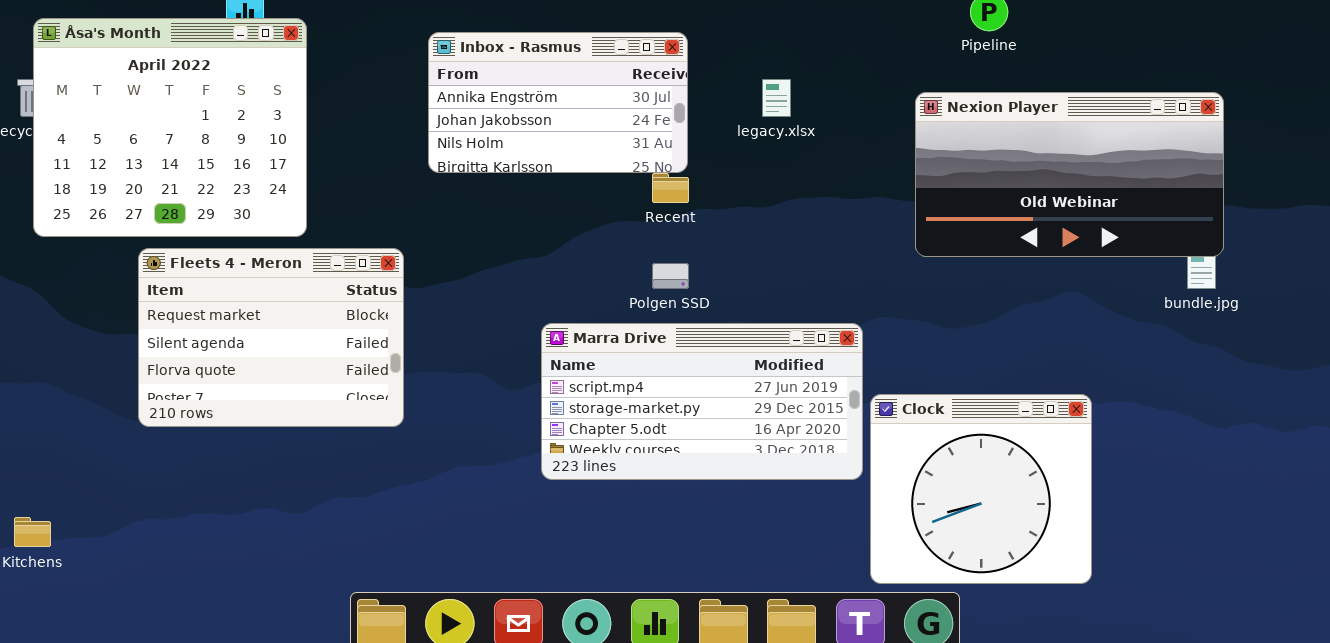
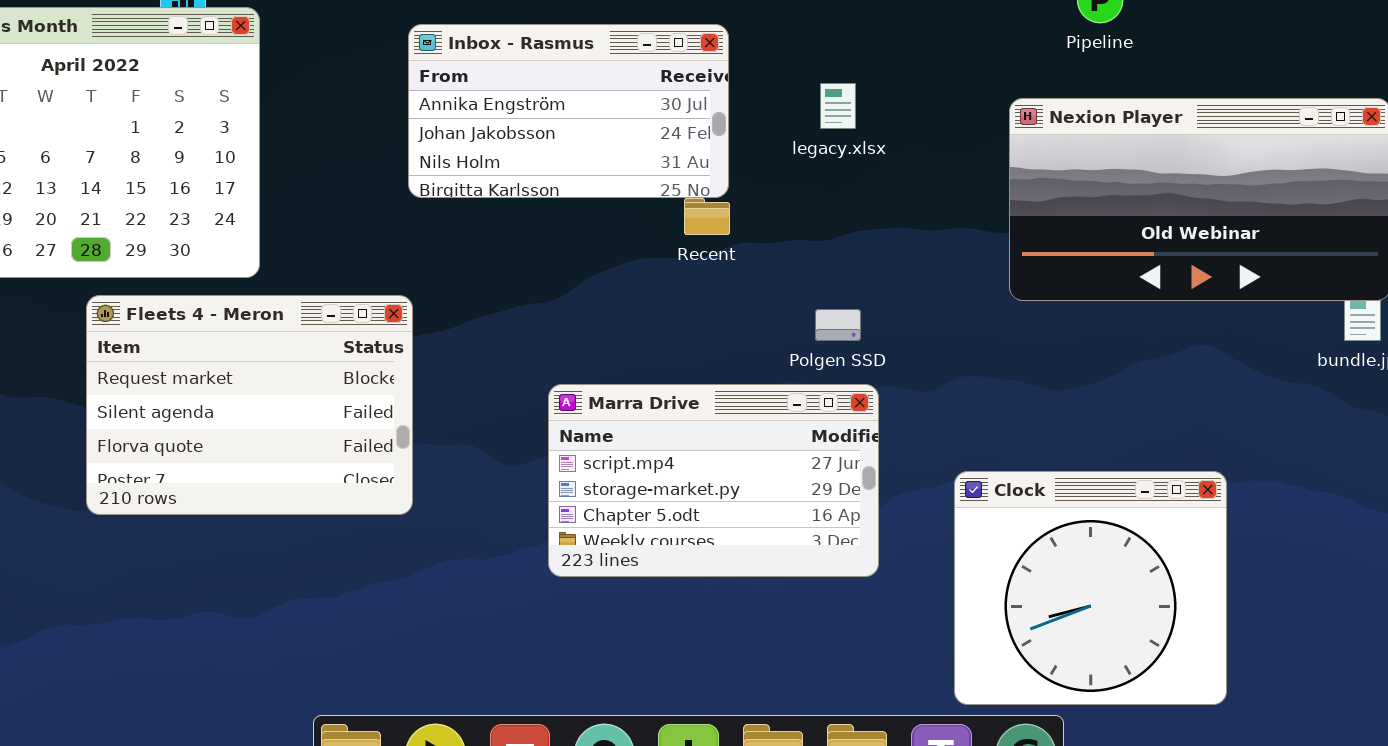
Fleets 4 - Meron: [138,248,404,427] -> [86,295,413,515], moved
Polgen SSD: [652,263,689,289] -> [815,309,861,341], moved
Marra Drive: [541,323,863,480] -> [548,384,879,577], resized

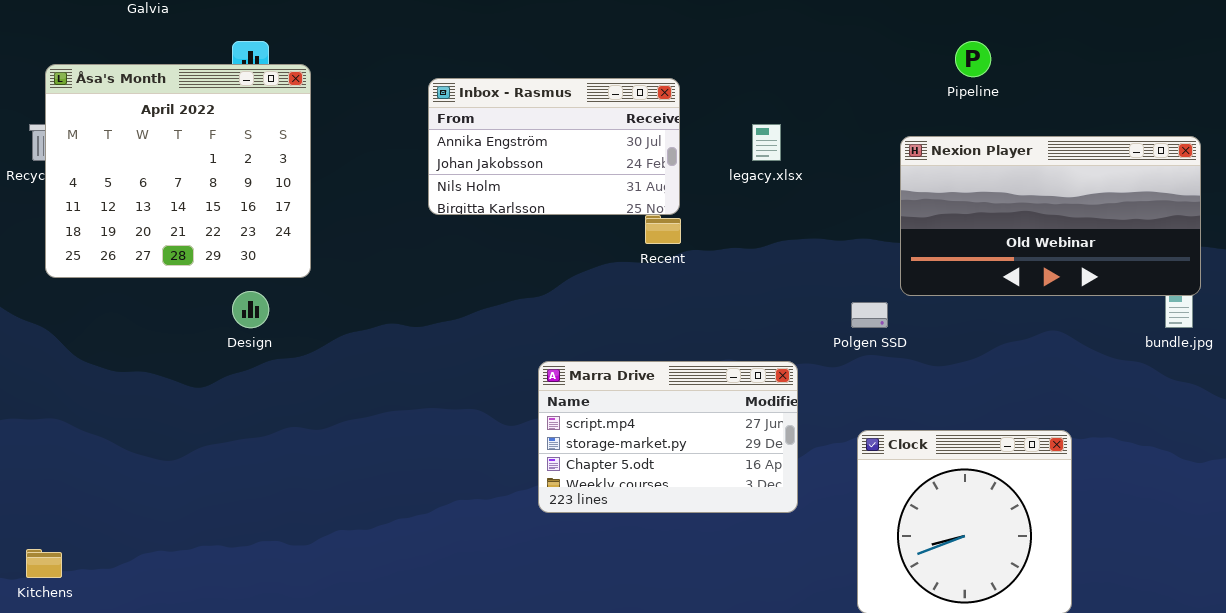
Fleets 4 - Meron: [86,295,413,515] -> none, closed
Polgen SSD: [815,309,861,341] -> [851,302,888,328], moved

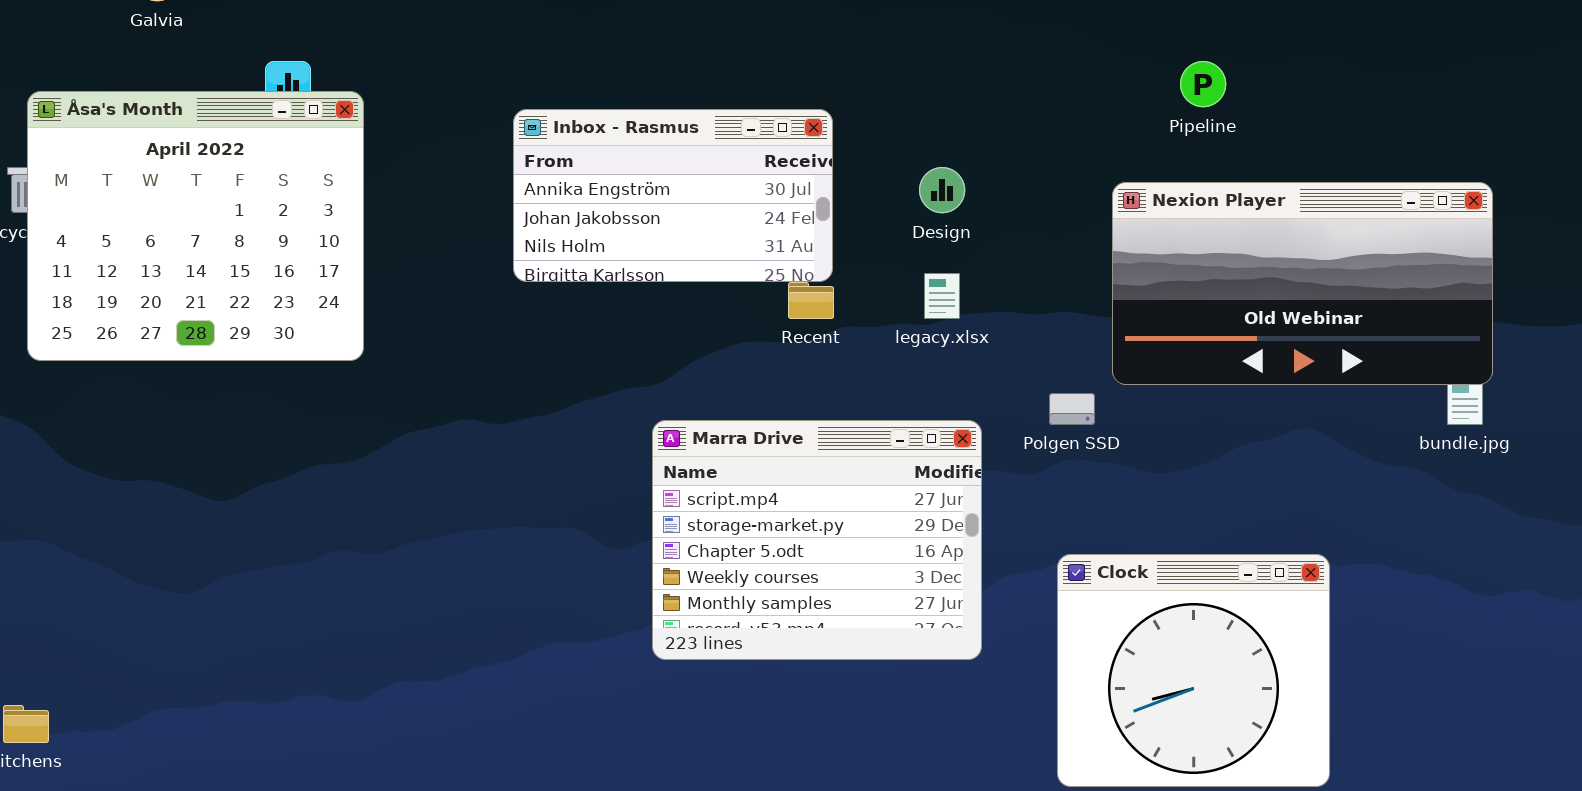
legacy.xlsx: [752,124,781,161] -> [924,273,960,319], moved
Design: [232,291,269,328] -> [919,167,965,213], moved
Marra Drive: [538,361,798,513] -> [652,420,982,660], resized

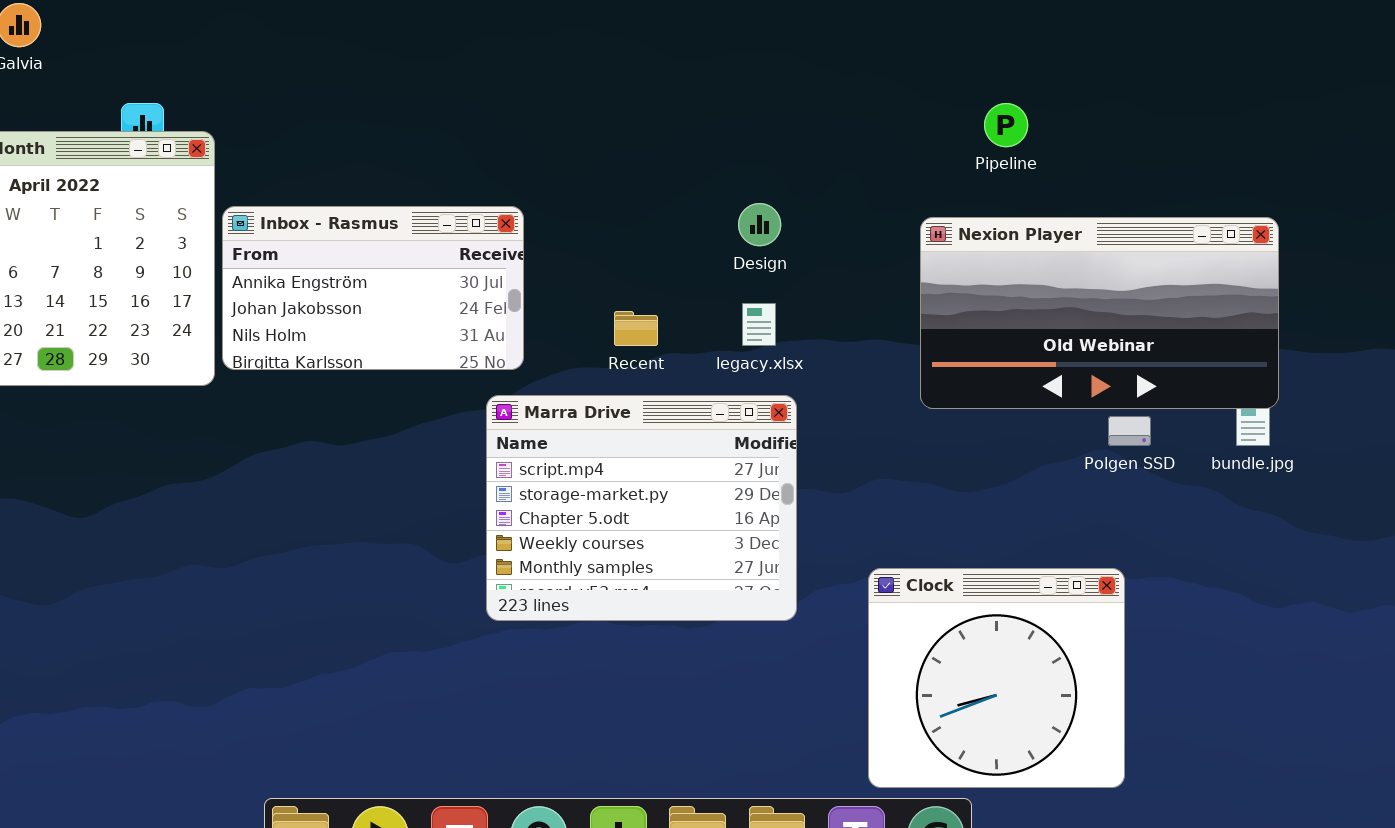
Inbox - Rasmus: [513,109,833,282] -> [222,206,524,370], moved
Polgen SSD: [1049,393,1095,425] -> [1108,416,1151,446], moved
Marra Drive: [652,420,982,660] -> [486,395,797,621], moved

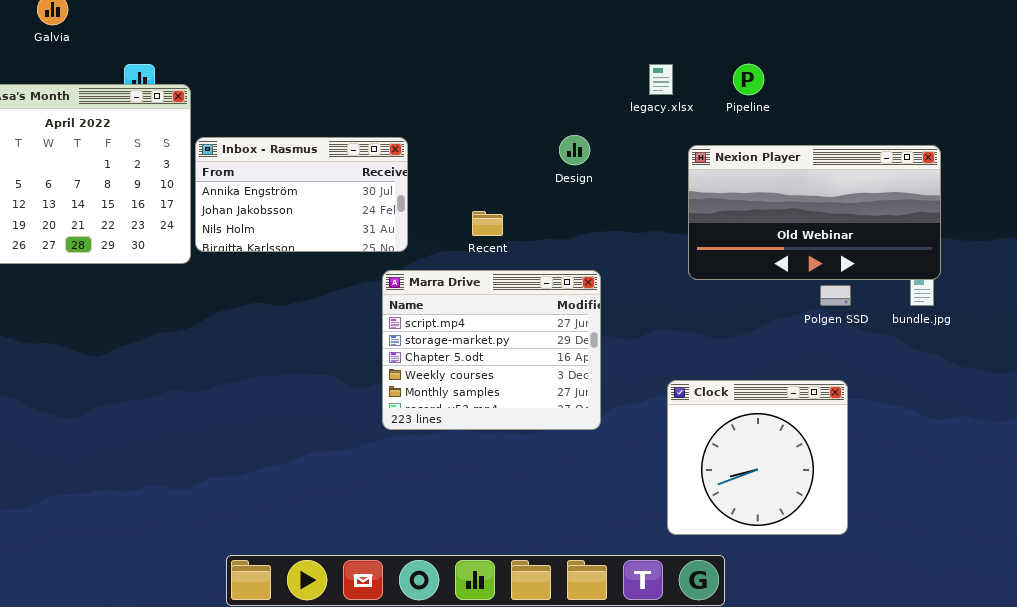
legacy.xlsx: [742,303,776,346] -> [649,64,673,95], moved
Clock: [868,568,1125,788] -> [667,380,848,535], moved

